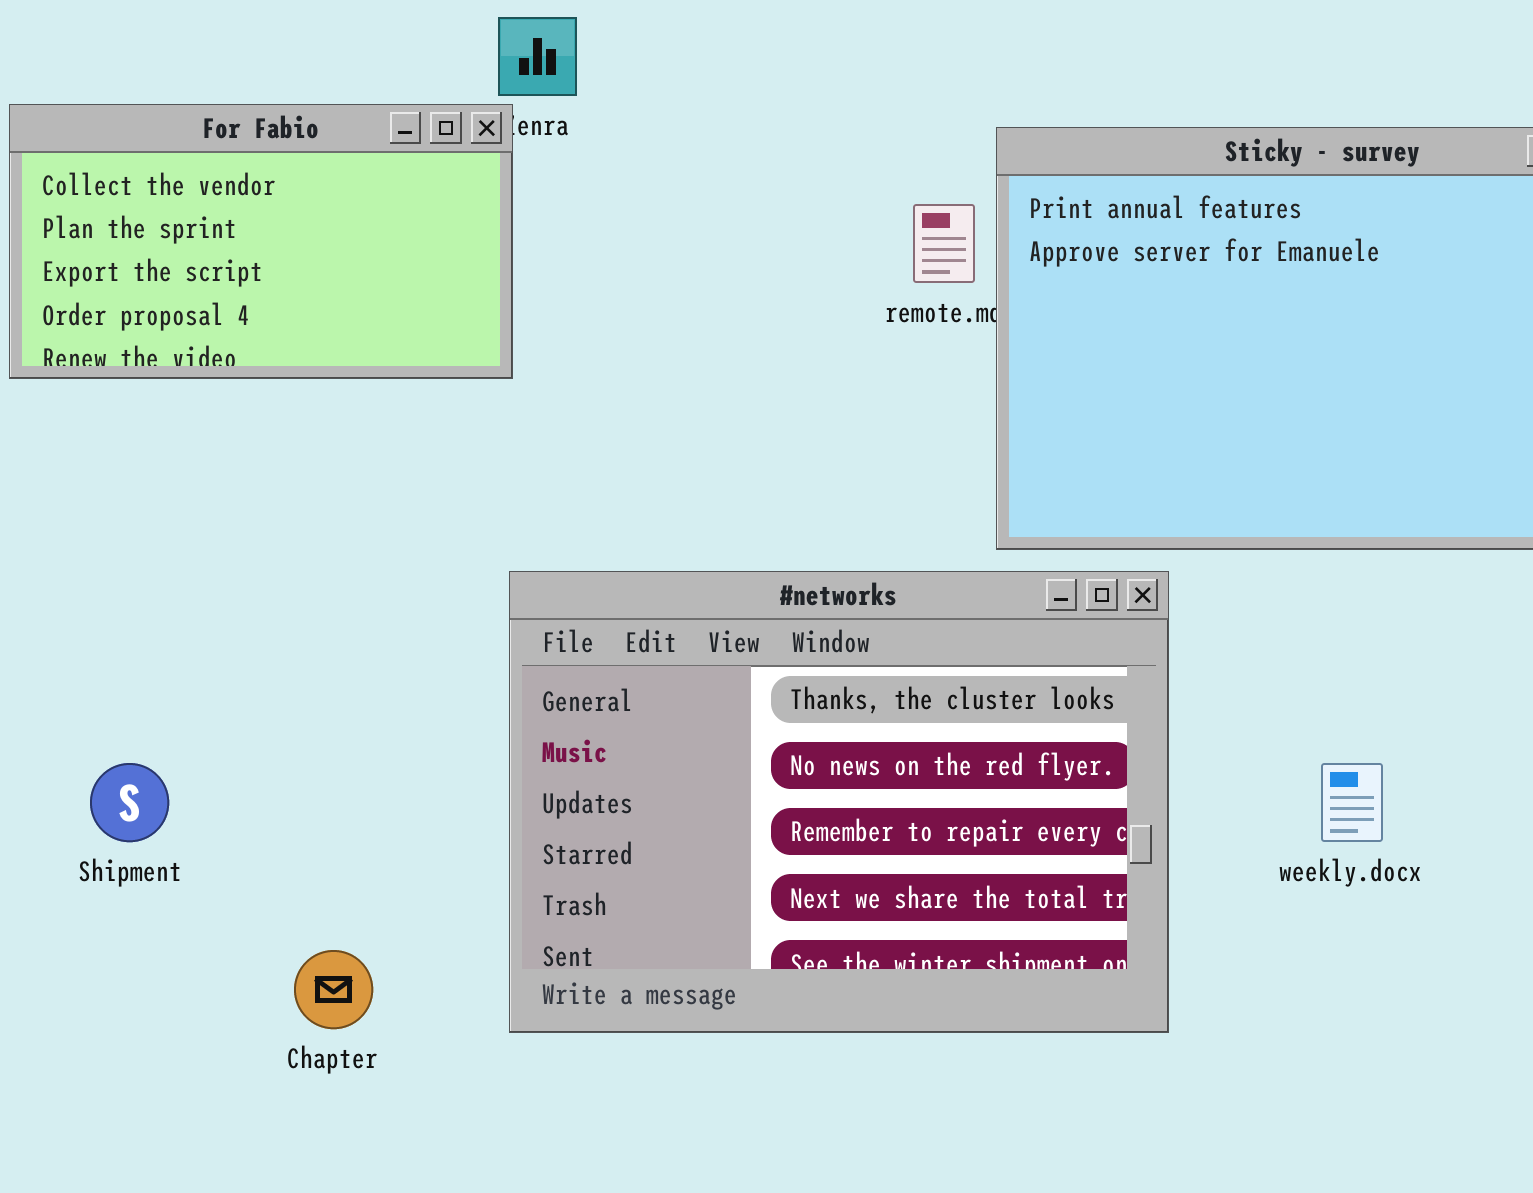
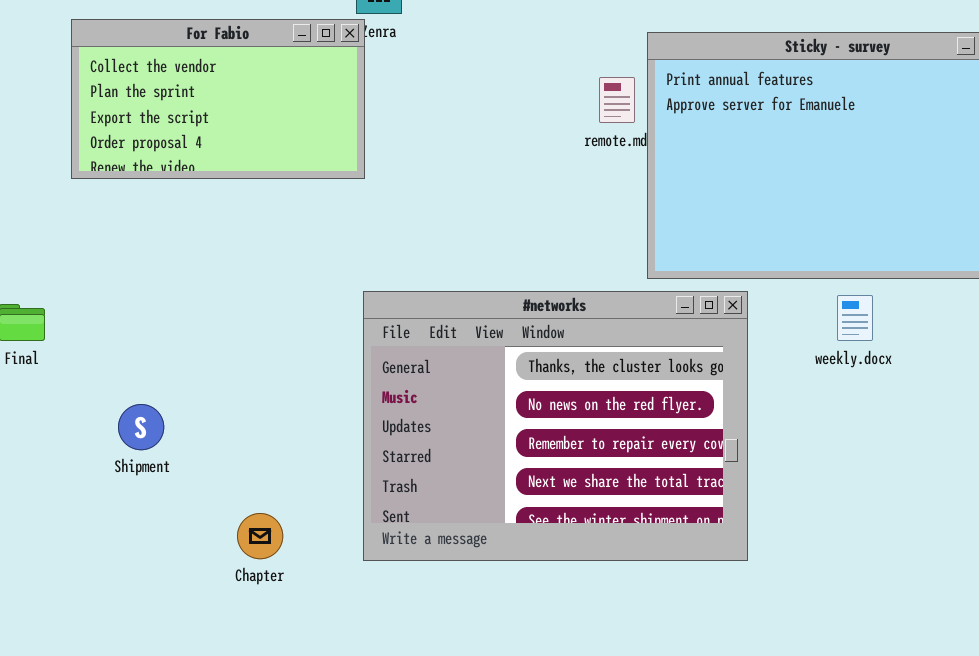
weekly.docx: [1321,763,1383,842] -> [837,295,873,341], moved

